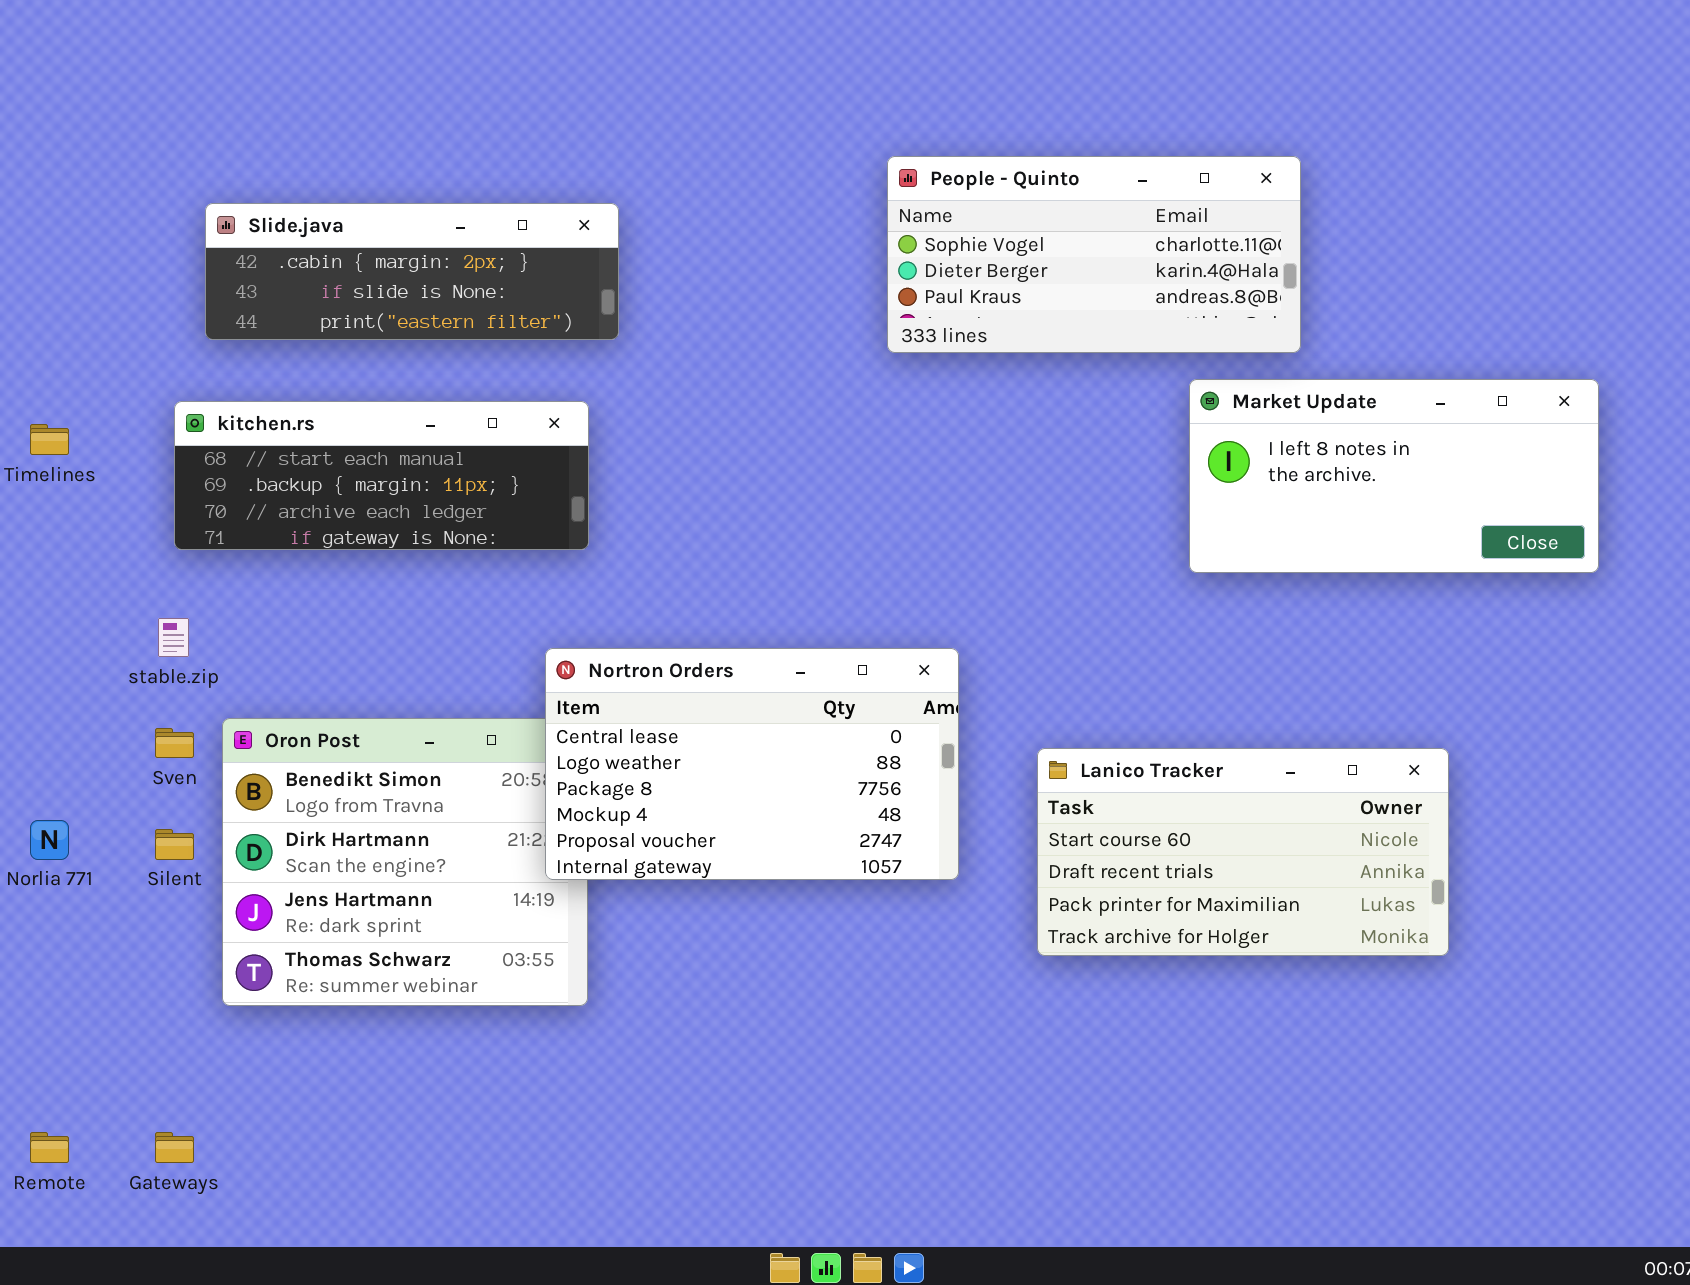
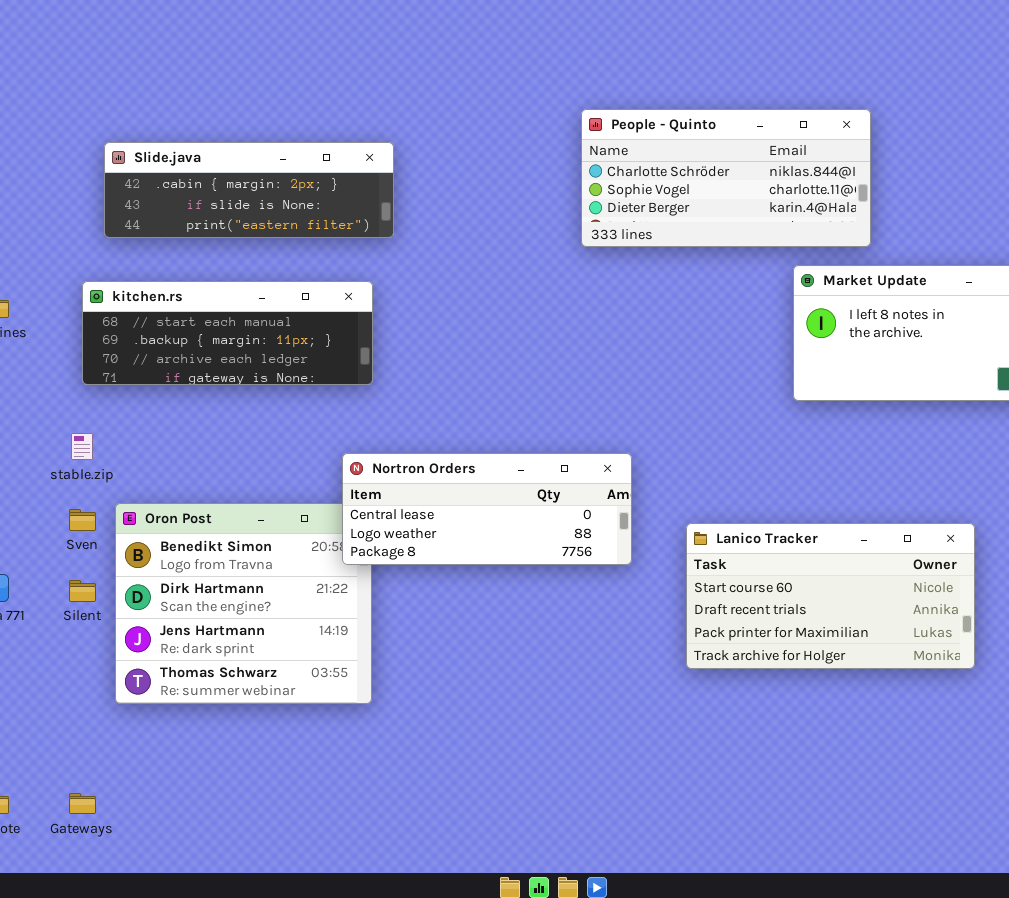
People - Quinto: [887,156,1301,353] -> [581,109,871,247], scrolled up 1 row
Nortron Orders: [545,648,959,880] -> [342,453,632,565], resized

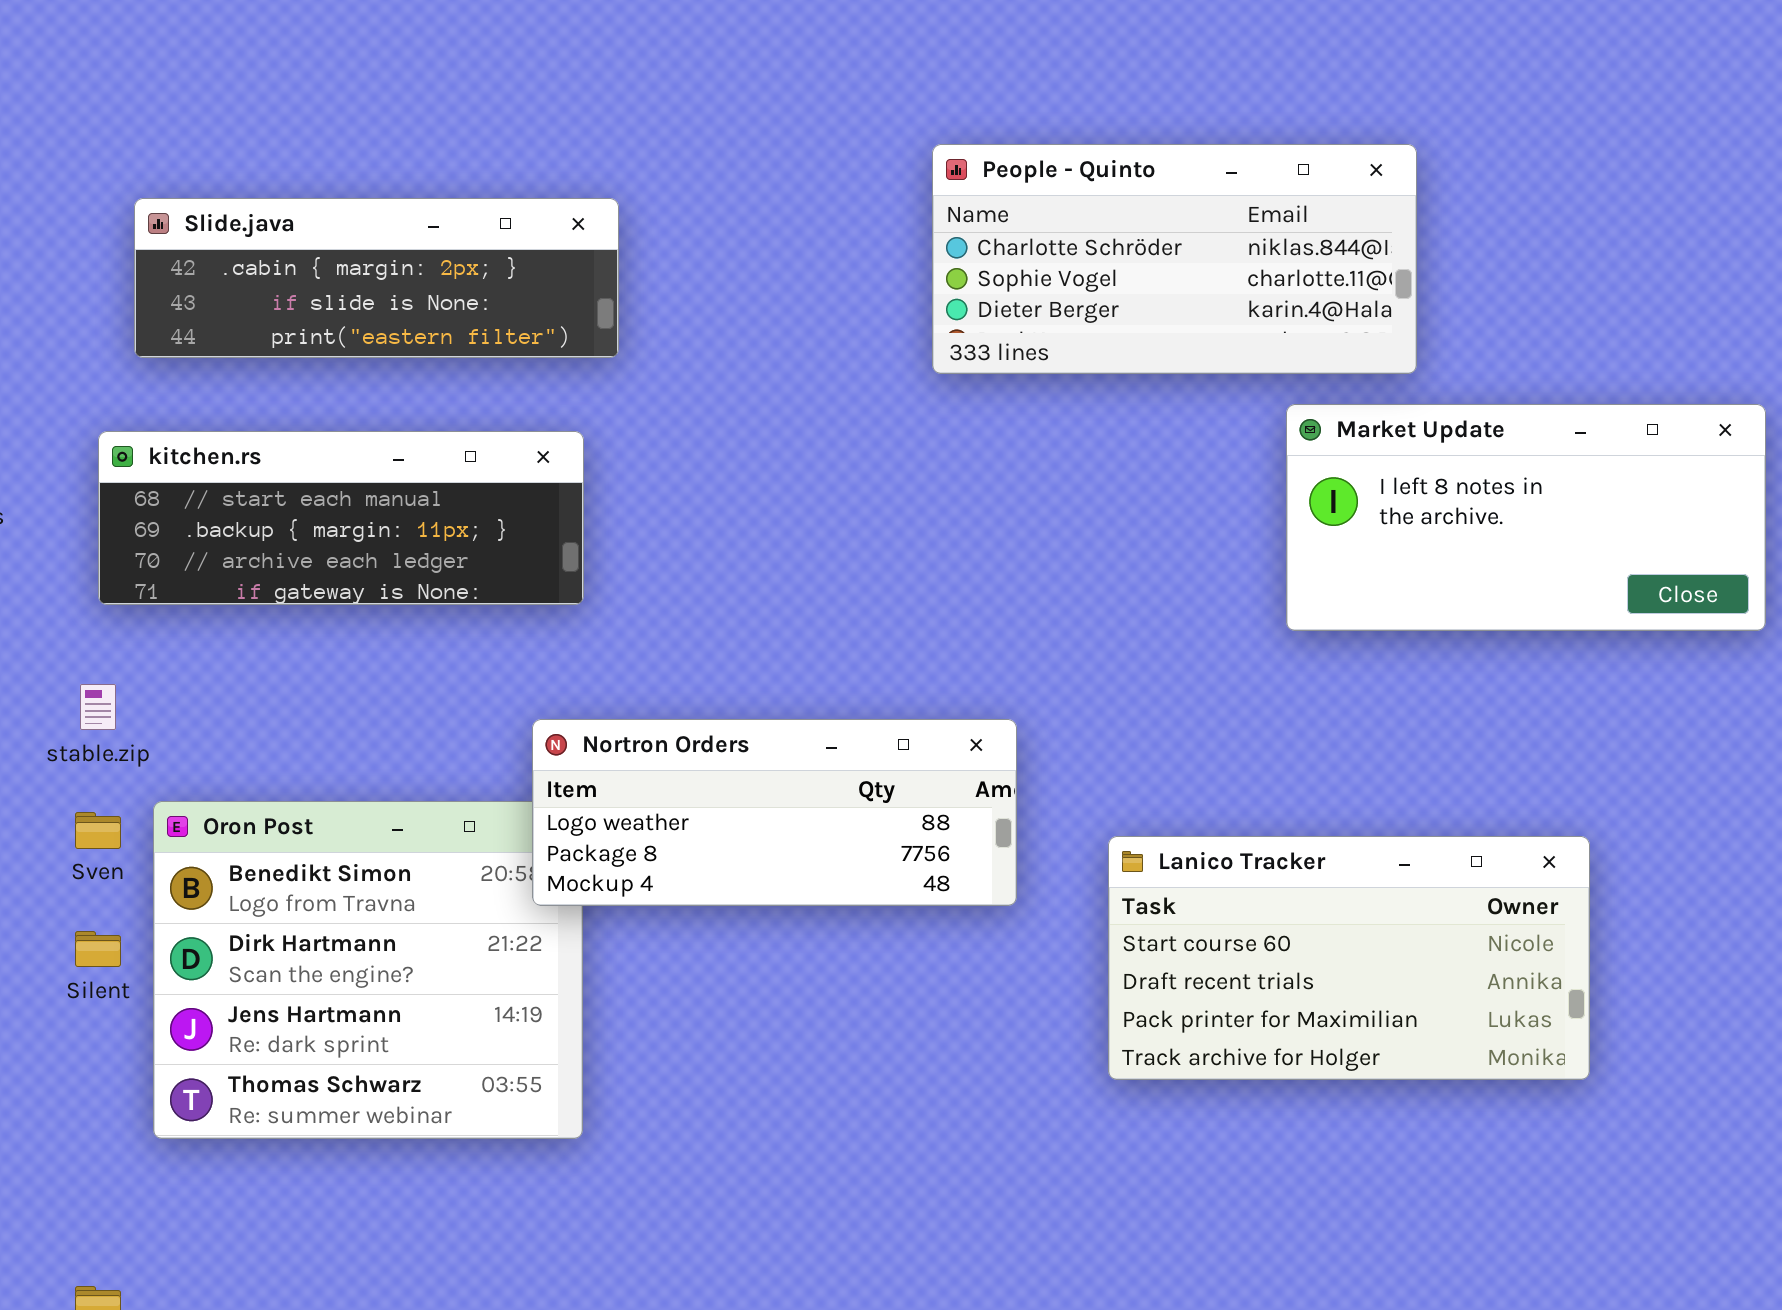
Nortron Orders: [342,453,632,565] -> [532,719,1017,906], scrolled down 1 row

